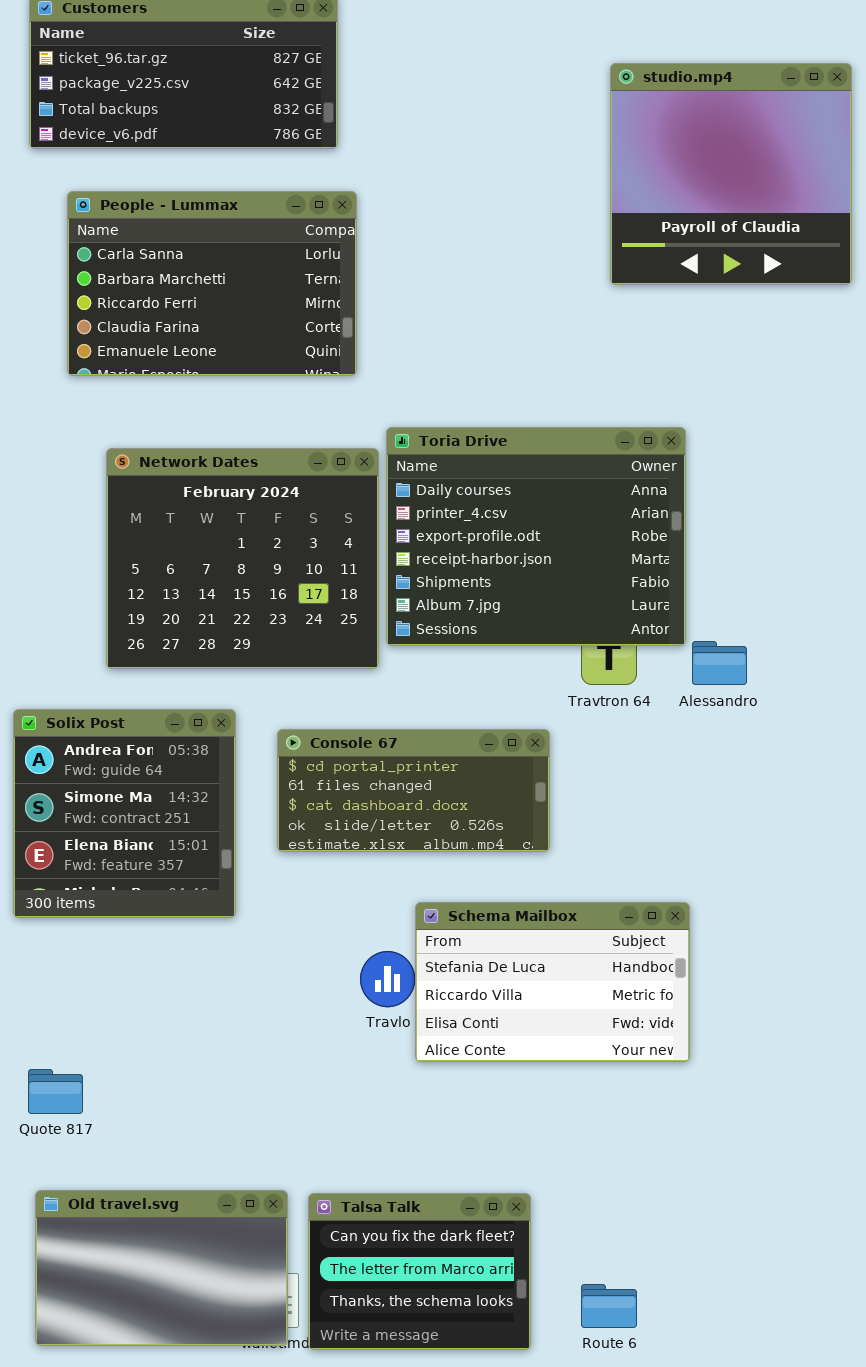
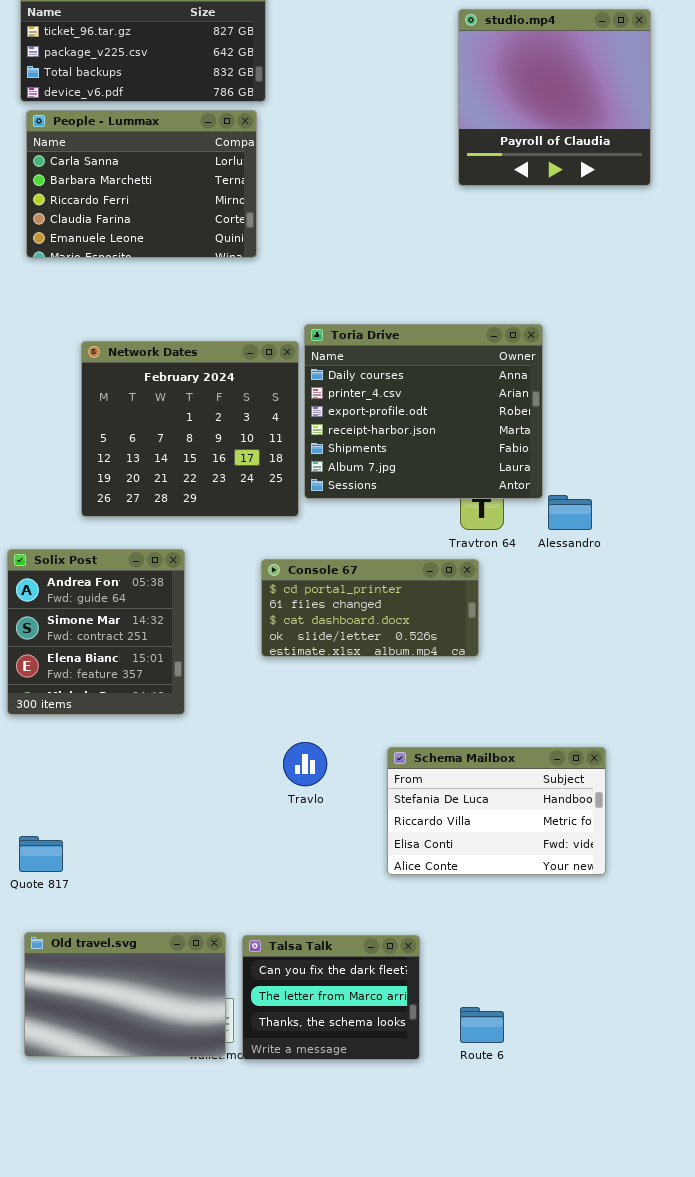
studio.mp4: [610,63,852,285] -> [458,9,651,186], moved
People - Lummax: [67,191,357,376] -> [26,110,257,258], moved
Console 67: [277,729,550,852] -> [261,559,479,657], moved
Schema Mailbox: [415,902,690,1062] -> [387,747,606,875], moved

